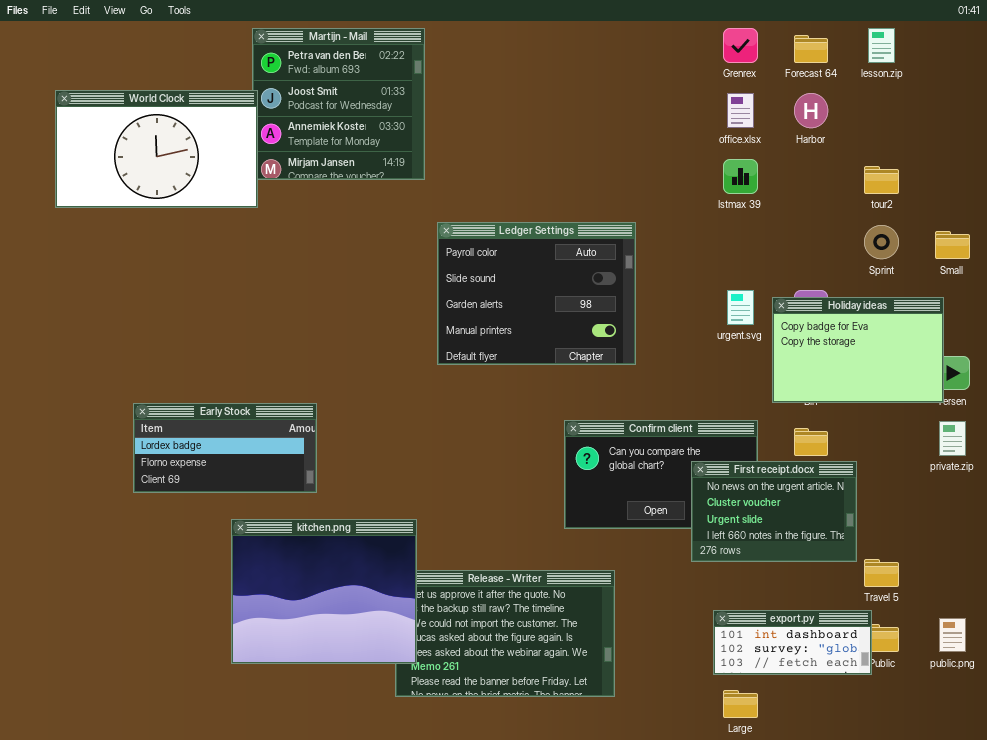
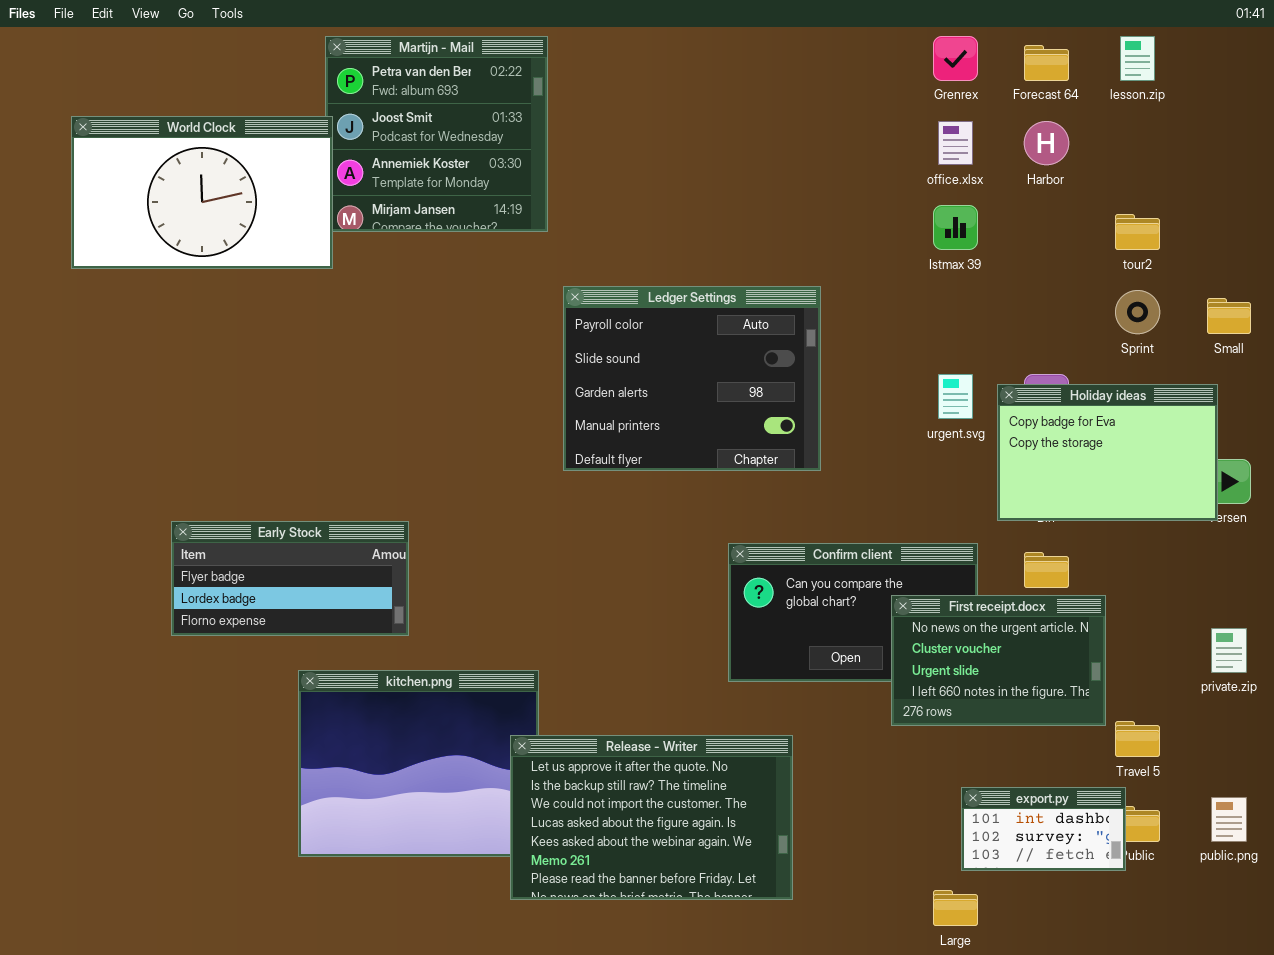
Early Stock: [133,403,317,493] -> [171,521,409,636], scrolled up 1 row
private.zip: [939,421,966,456] -> [1211,628,1247,673], moved
Release - Writer: [395,570,615,697] -> [510,735,793,900], raised
export.py: [713,610,872,675] -> [961,787,1126,871], resized

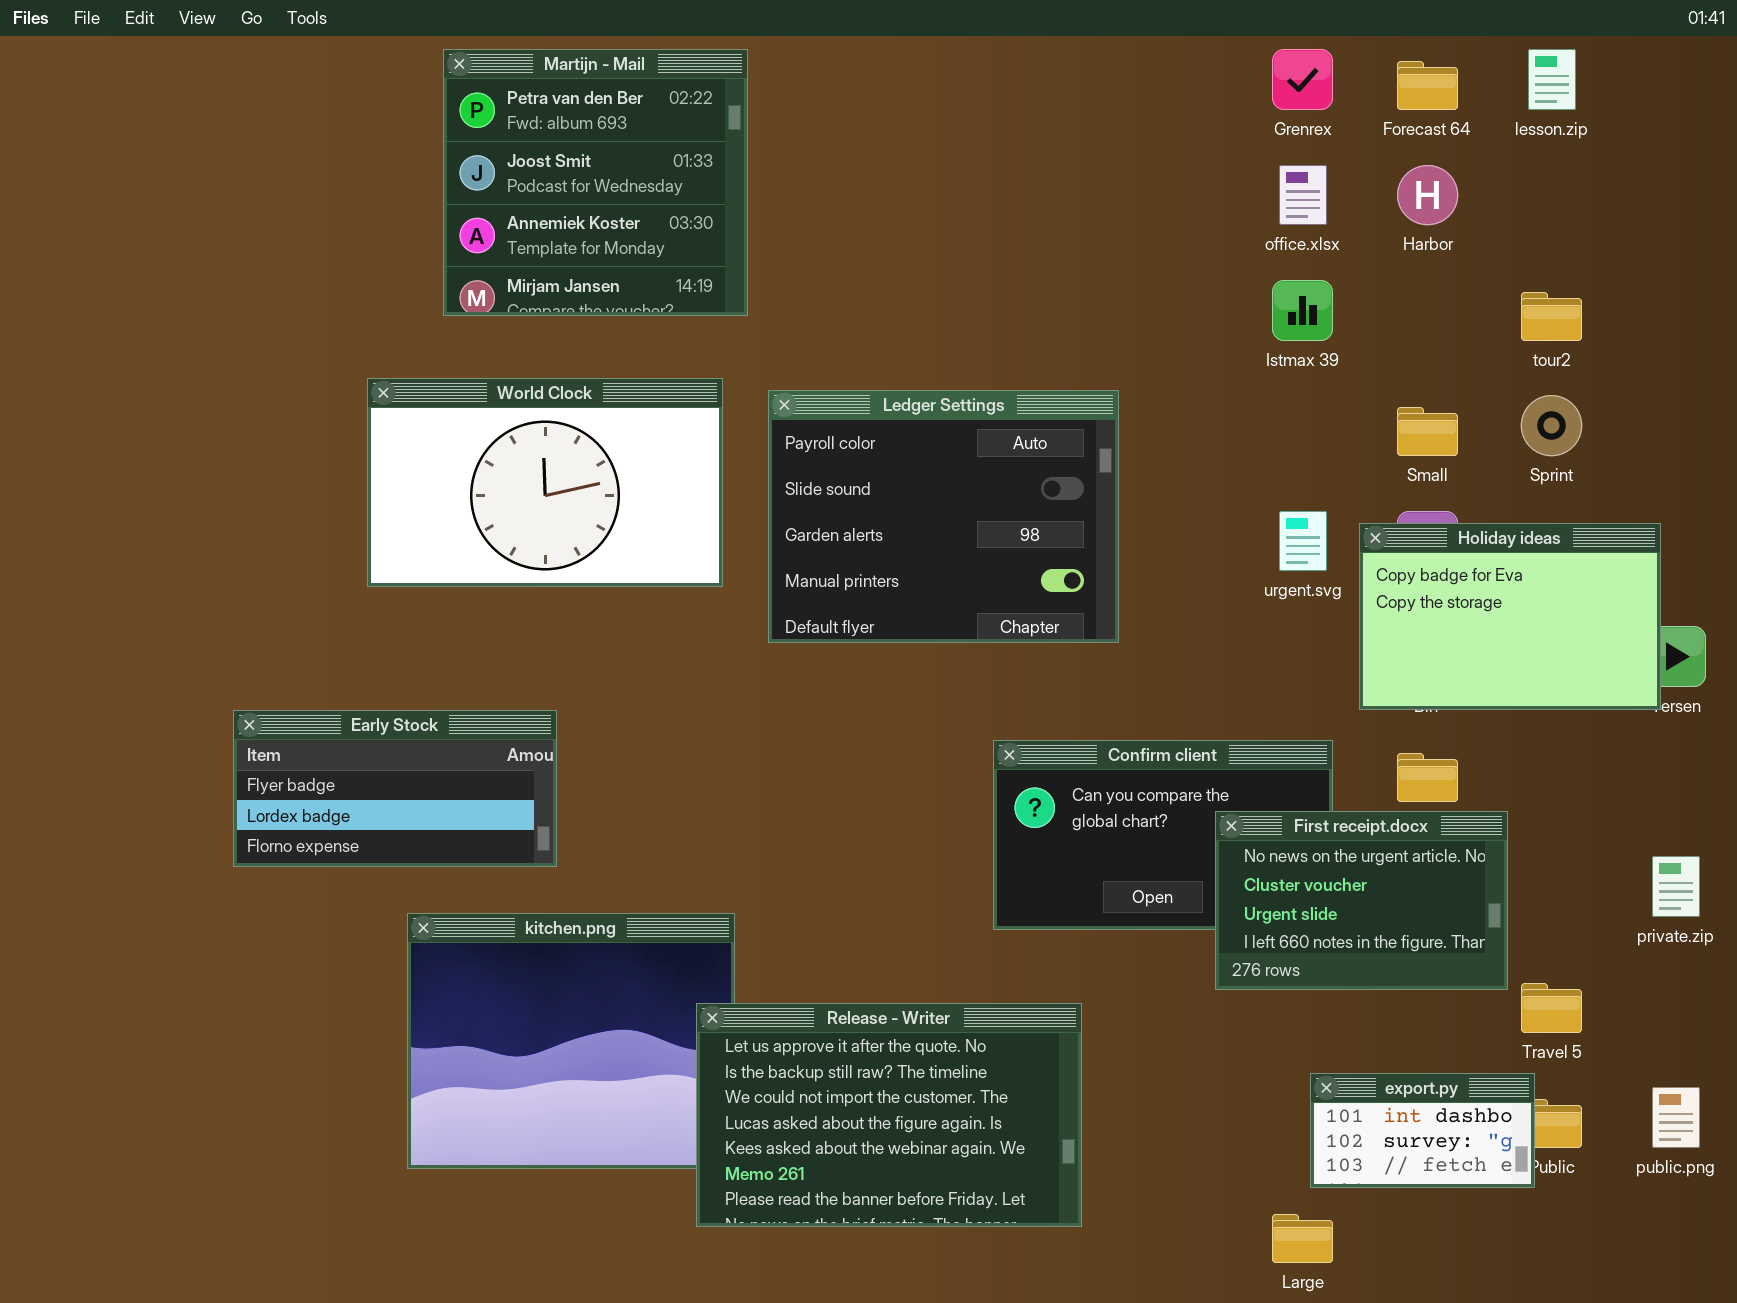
World Clock: [71,116,333,269] -> [367,378,723,587], moved
Small: [1207,298,1251,334] -> [1397,407,1458,456], moved

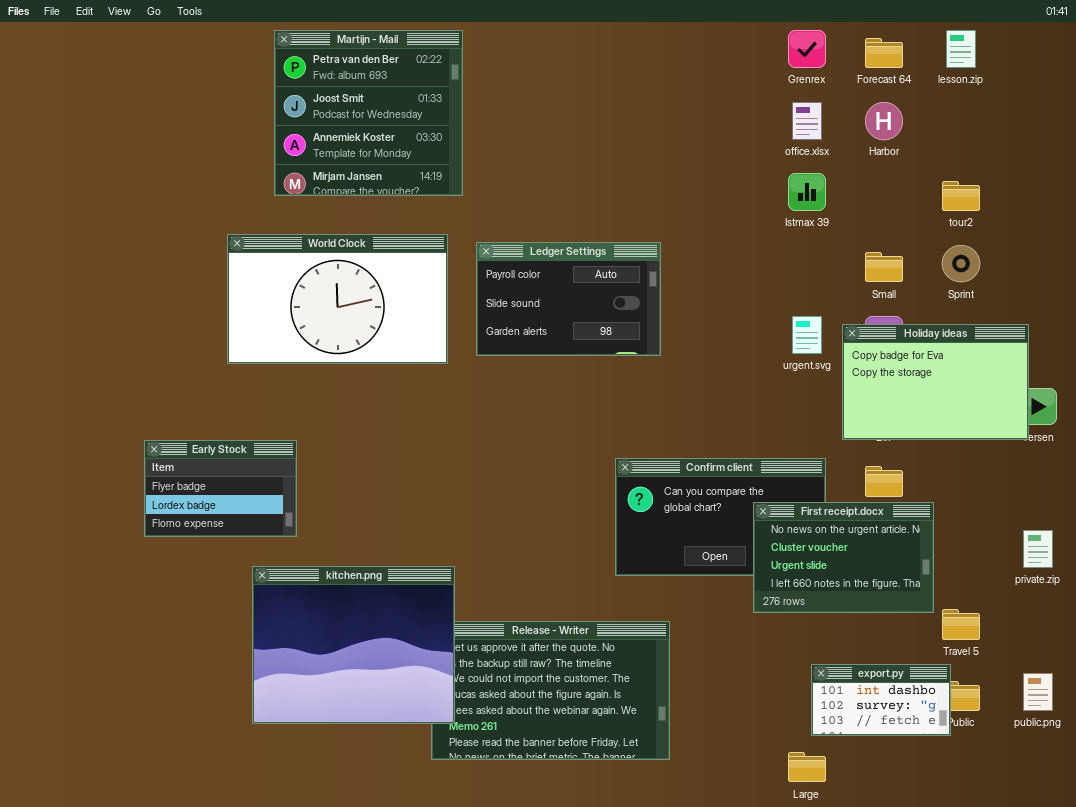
Ledger Settings: [768,390,1119,643] -> [476,242,661,356], resized
Early Stock: [233,710,557,867] -> [144,440,297,537], resized
kitchen.png: [407,913,735,1169] -> [252,566,455,724], raised

